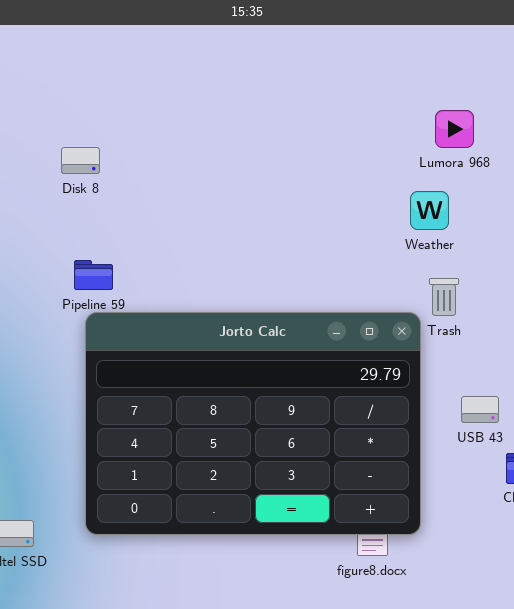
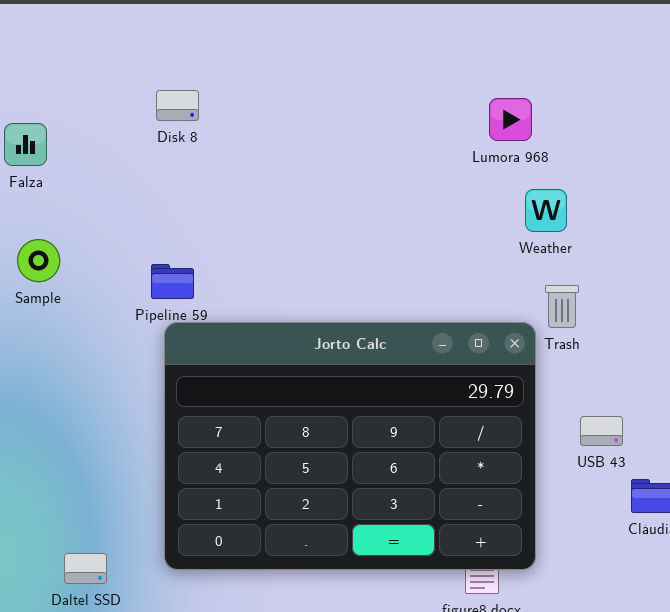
Lumora 968: [435,110,474,148] -> [489,98,532,141], moved
Disk 8: [61,147,100,174] -> [156,90,199,121], moved

